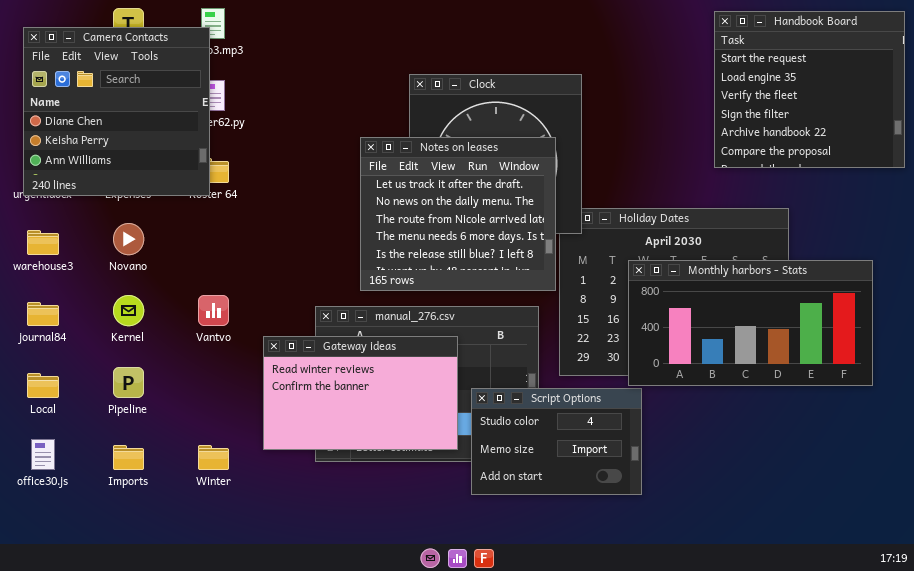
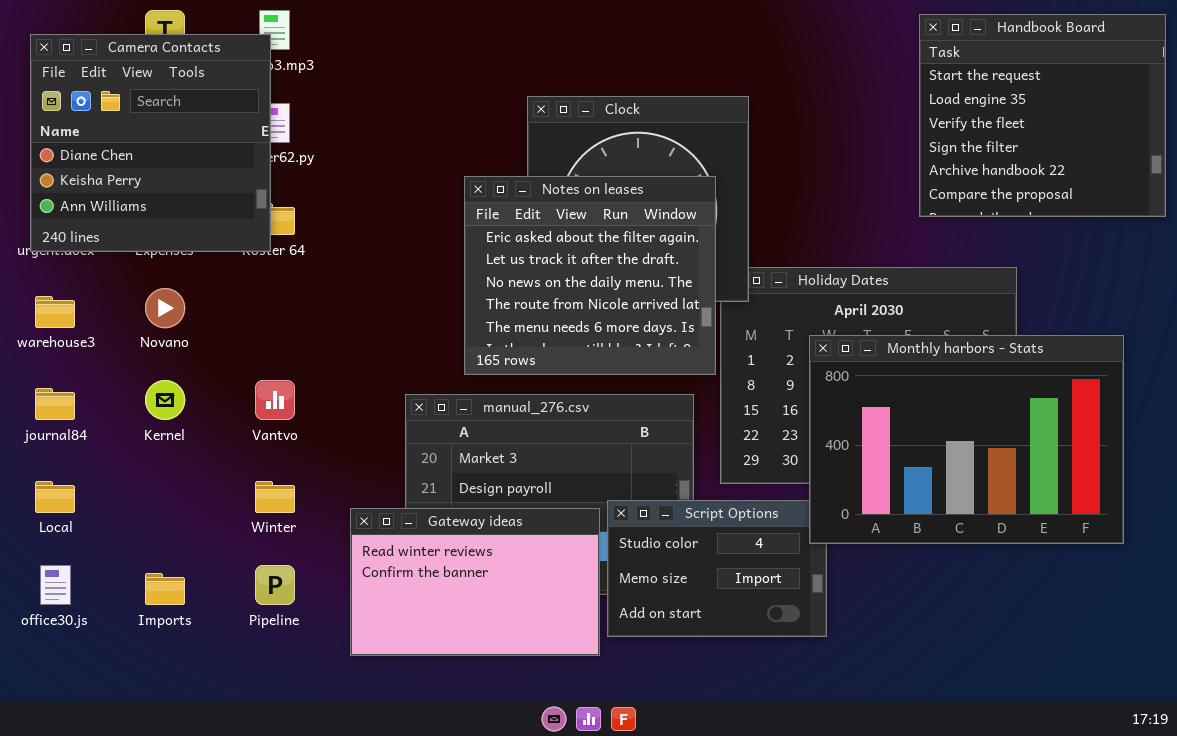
Notes on leases: [360,137,556,291] -> [464,176,716,375], scrolled up 1 row
Monthly harbors - Stats: [628,260,873,386] -> [809,335,1124,544], resized
Gateway ideas: [263,336,458,450] -> [350,508,600,656], moved
Pipeline: [113,367,144,398] -> [255,565,295,605], moved
Winter: [198,445,229,470] -> [255,481,295,513], moved

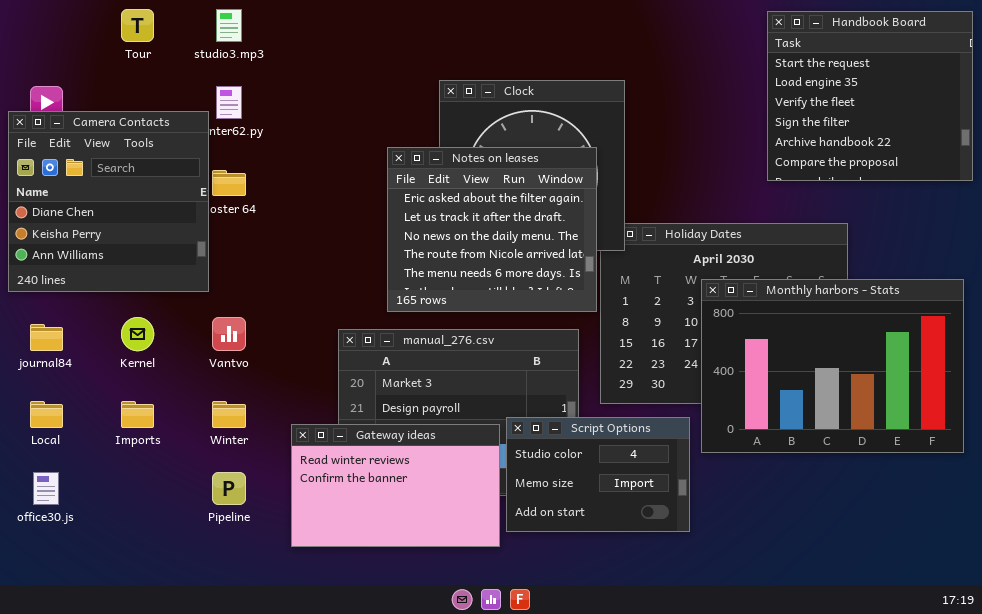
Camera Contacts: [30,34,271,252] -> [8,111,209,292], moved
Monthly harbors - Stats: [809,335,1124,544] -> [701,279,964,453], moved
Imports: [145,573,185,605] -> [121,401,154,428], moved

